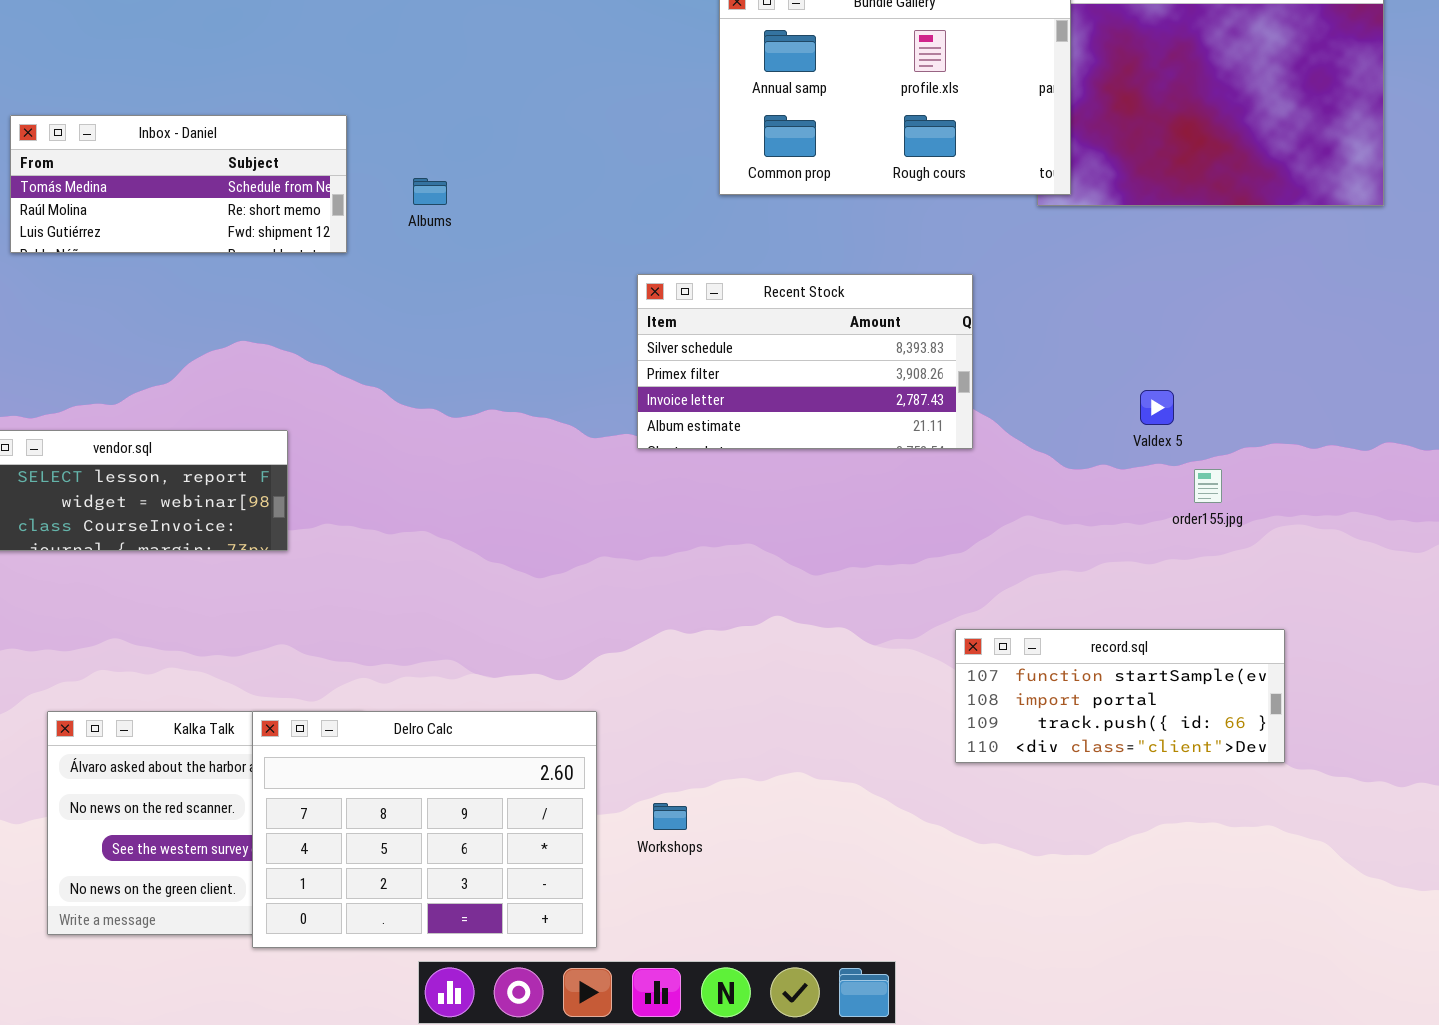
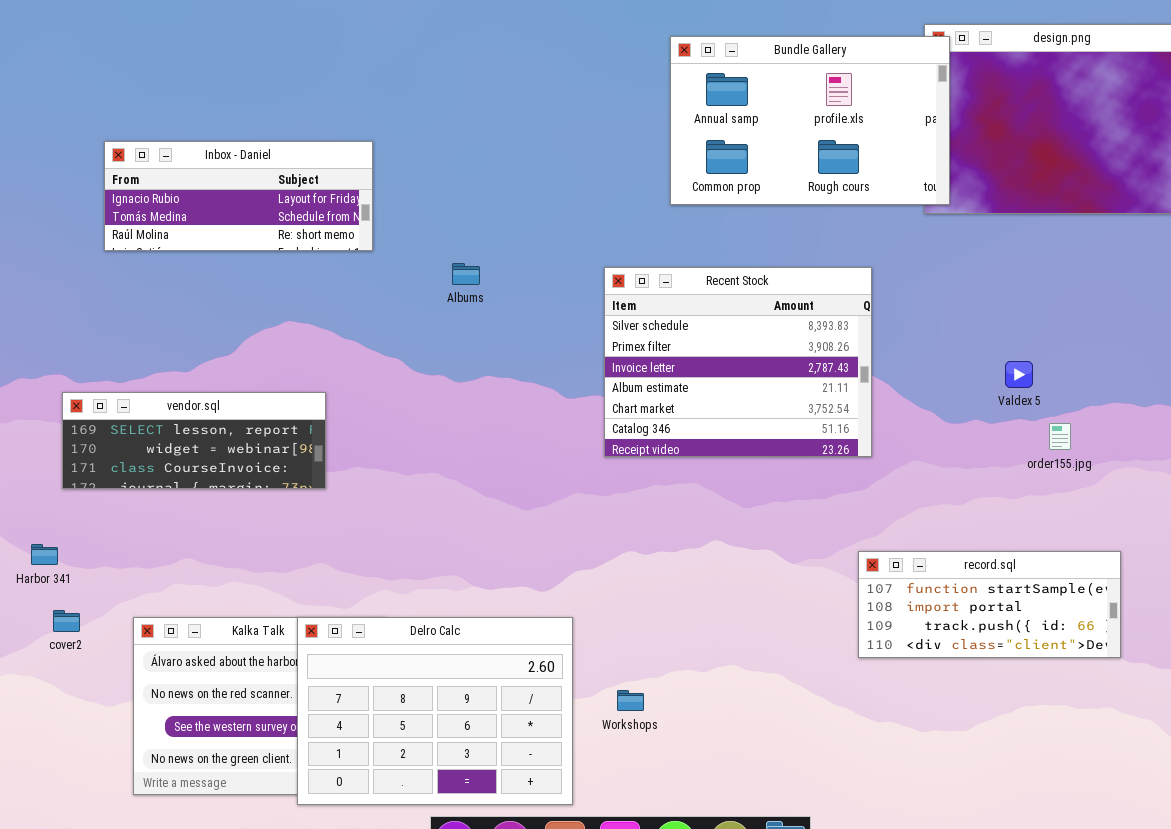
Inbox - Daniel: [10,115,347,253] -> [104,141,373,251], scrolled up 1 row
Albums: [413,178,447,205] -> [452,263,480,285], moved
Recent Stock: [637,274,973,449] -> [604,267,872,457], resized

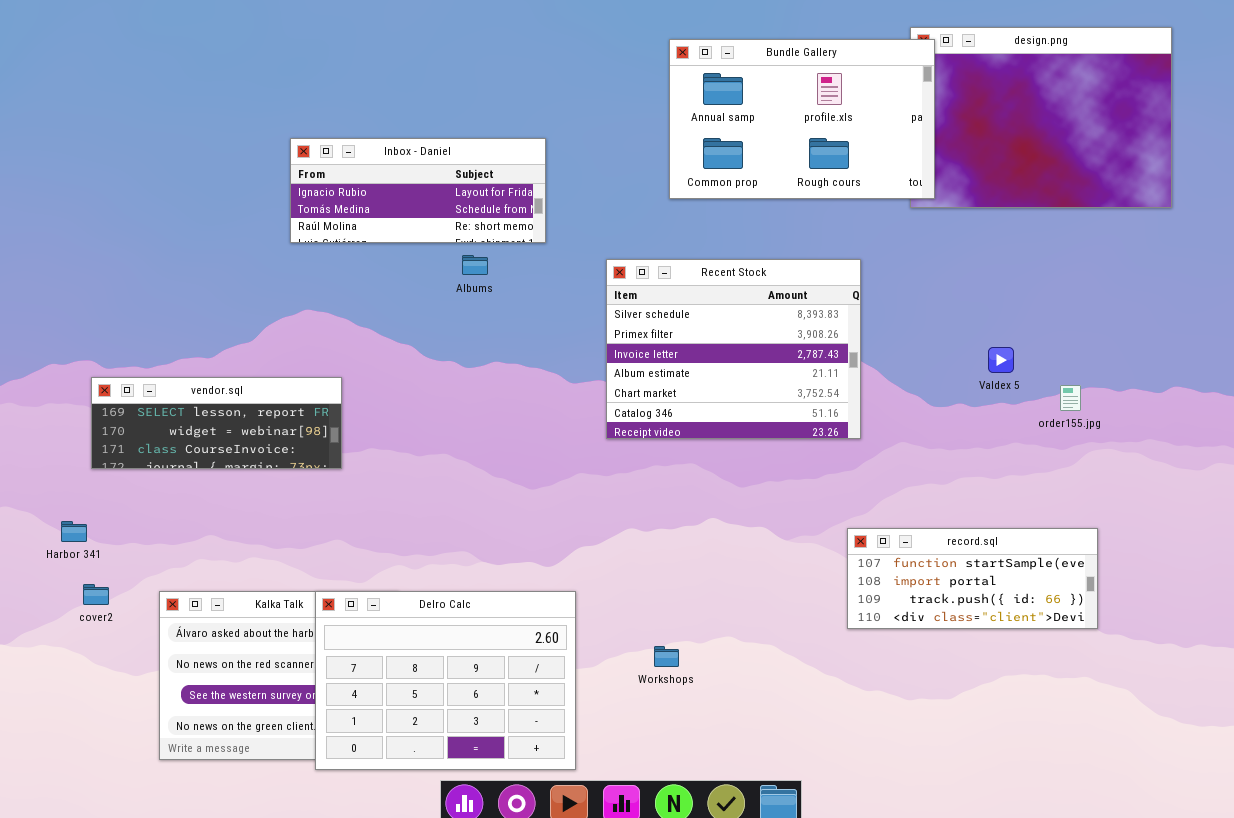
Inbox - Daniel: [104,141,373,251] -> [290,138,546,243], moved
order155.jpg: [1049,423,1071,450] -> [1060,385,1081,411], moved
Workshops: [617,690,644,711] -> [654,646,679,667], moved

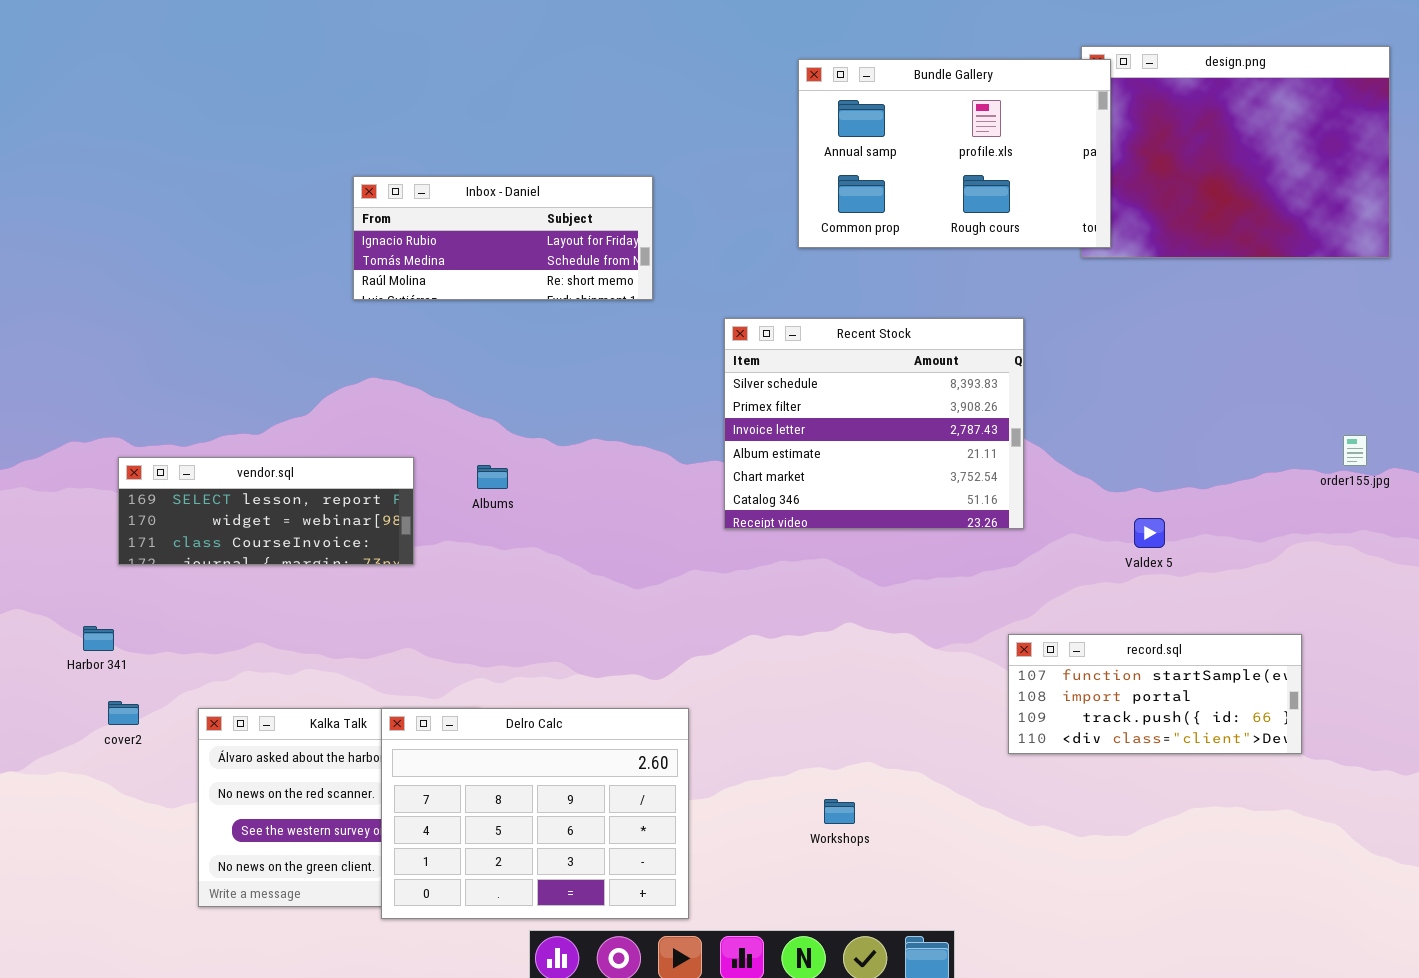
Albums: [462,255,488,275] -> [477,465,508,489], moved
Valdex 5: [988,347,1014,373] -> [1134,518,1165,548], moved
order155.jpg: [1060,385,1081,411] -> [1343,435,1367,466], moved
Workshops: [654,646,679,667] -> [824,799,855,824], moved

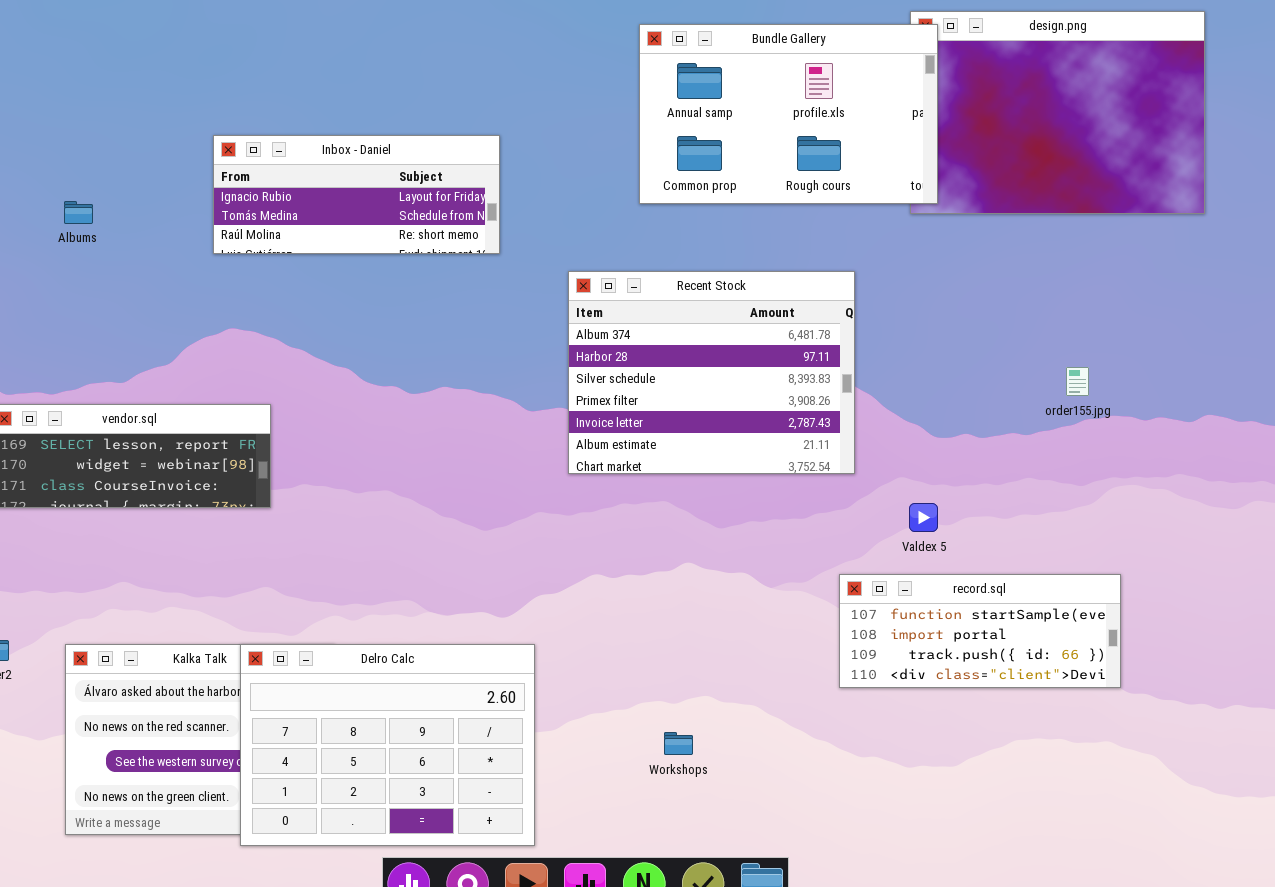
Recent Stock: [724,318,1024,529] -> [568,271,855,474], scrolled up 2 rows
order155.jpg: [1343,435,1367,466] -> [1066,367,1089,396], moved
Albums: [477,465,508,489] -> [64,201,93,224], moved
Valdex 5: [1134,518,1165,548] -> [909,503,938,532], moved

